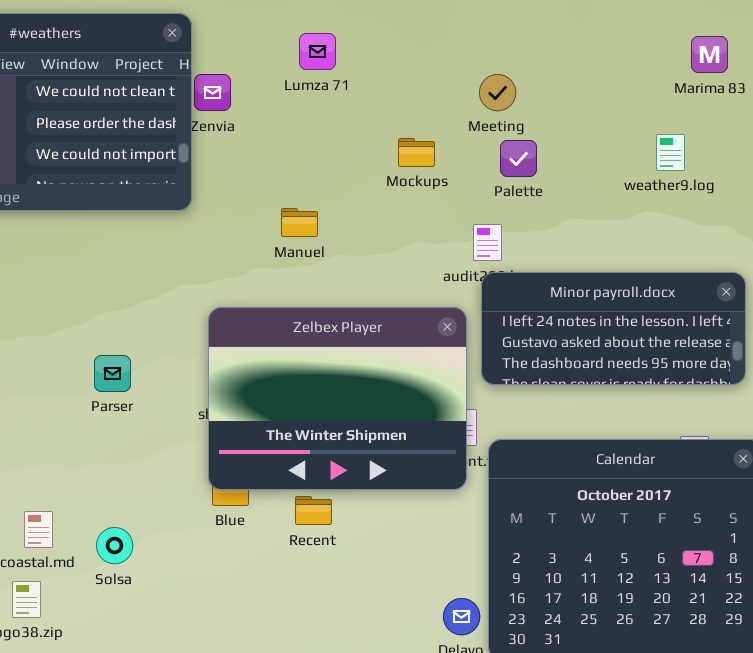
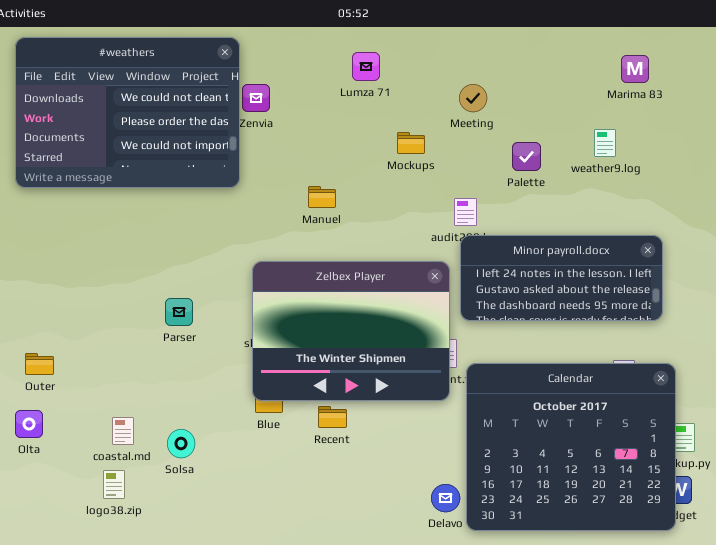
Lumza 71: [299,33,336,70] -> [352,52,380,81], moved
Palette: [500,140,537,177] -> [512,142,541,171], moved

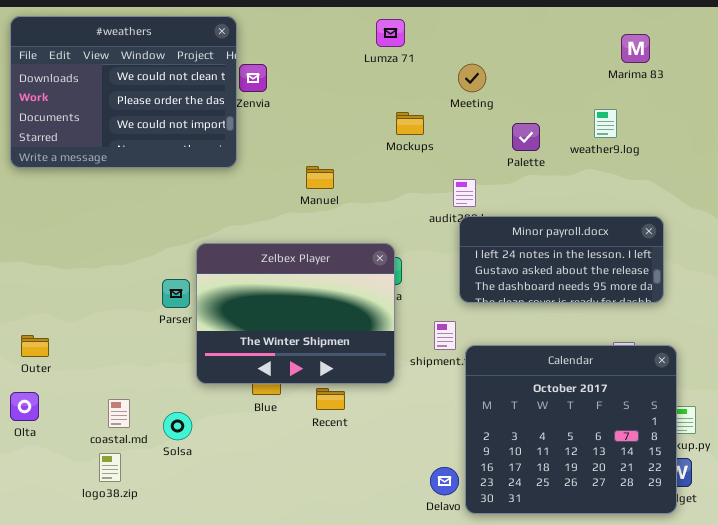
Lumza 71: [352,52,380,81] -> [376,19,405,47], moved
Zelbex Player: [252,261,450,401] -> [196,243,395,384], moved

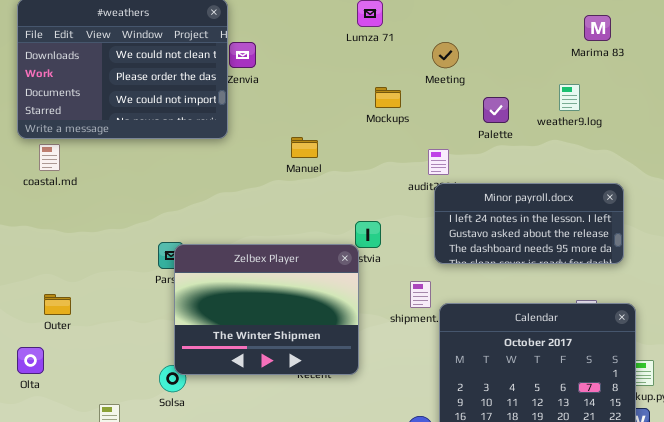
Zelbex Player: [196,243,395,384] -> [174,244,359,375], moved
Outer: [21,335,49,357] -> [44,294,71,315], moved
coastal.md: [108,399,130,428] -> [39,144,60,171], moved

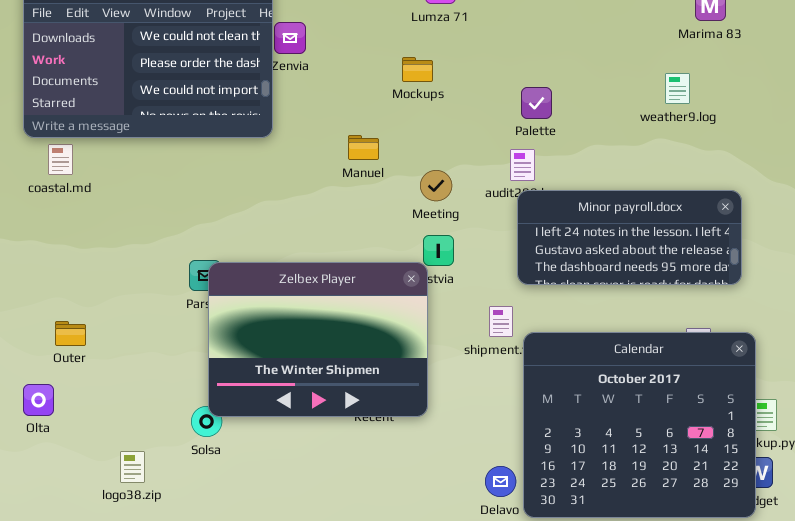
Meeting: [432,42,459,68] -> [420,170,452,201], moved
Mockups: [375,87,401,108] -> [402,57,433,82], moved
Palette: [483,97,509,123] -> [521,87,552,119], moved

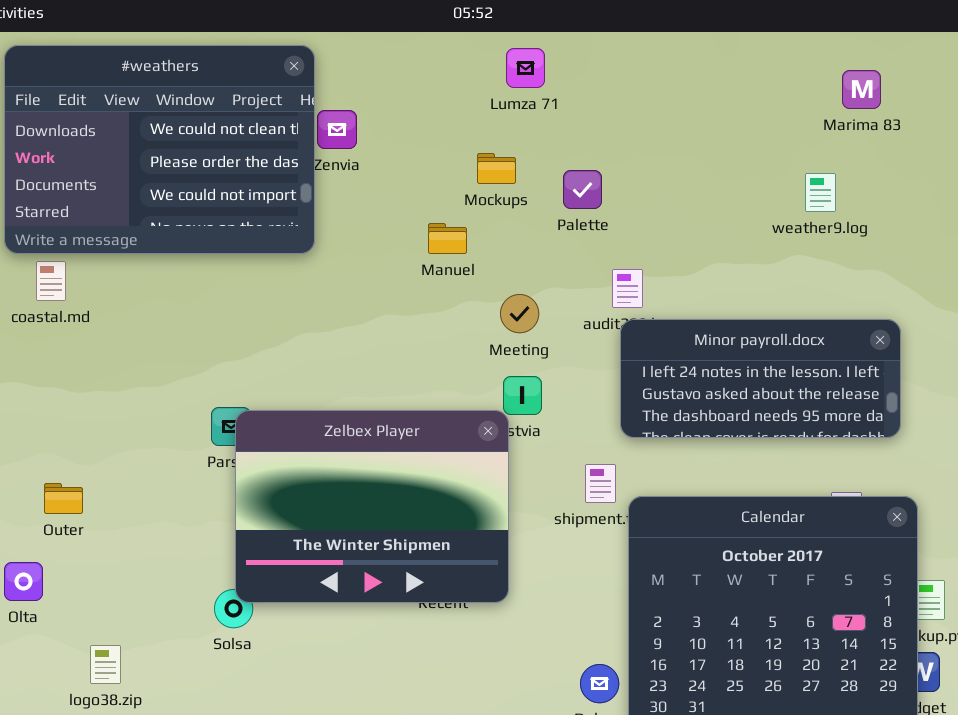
Palette: [521,87,552,119] -> [563,170,602,209], moved
Manuel: [348,135,379,160] -> [428,223,467,254], moved
logo38.zip: [120,451,145,483] -> [90,645,121,684], moved

